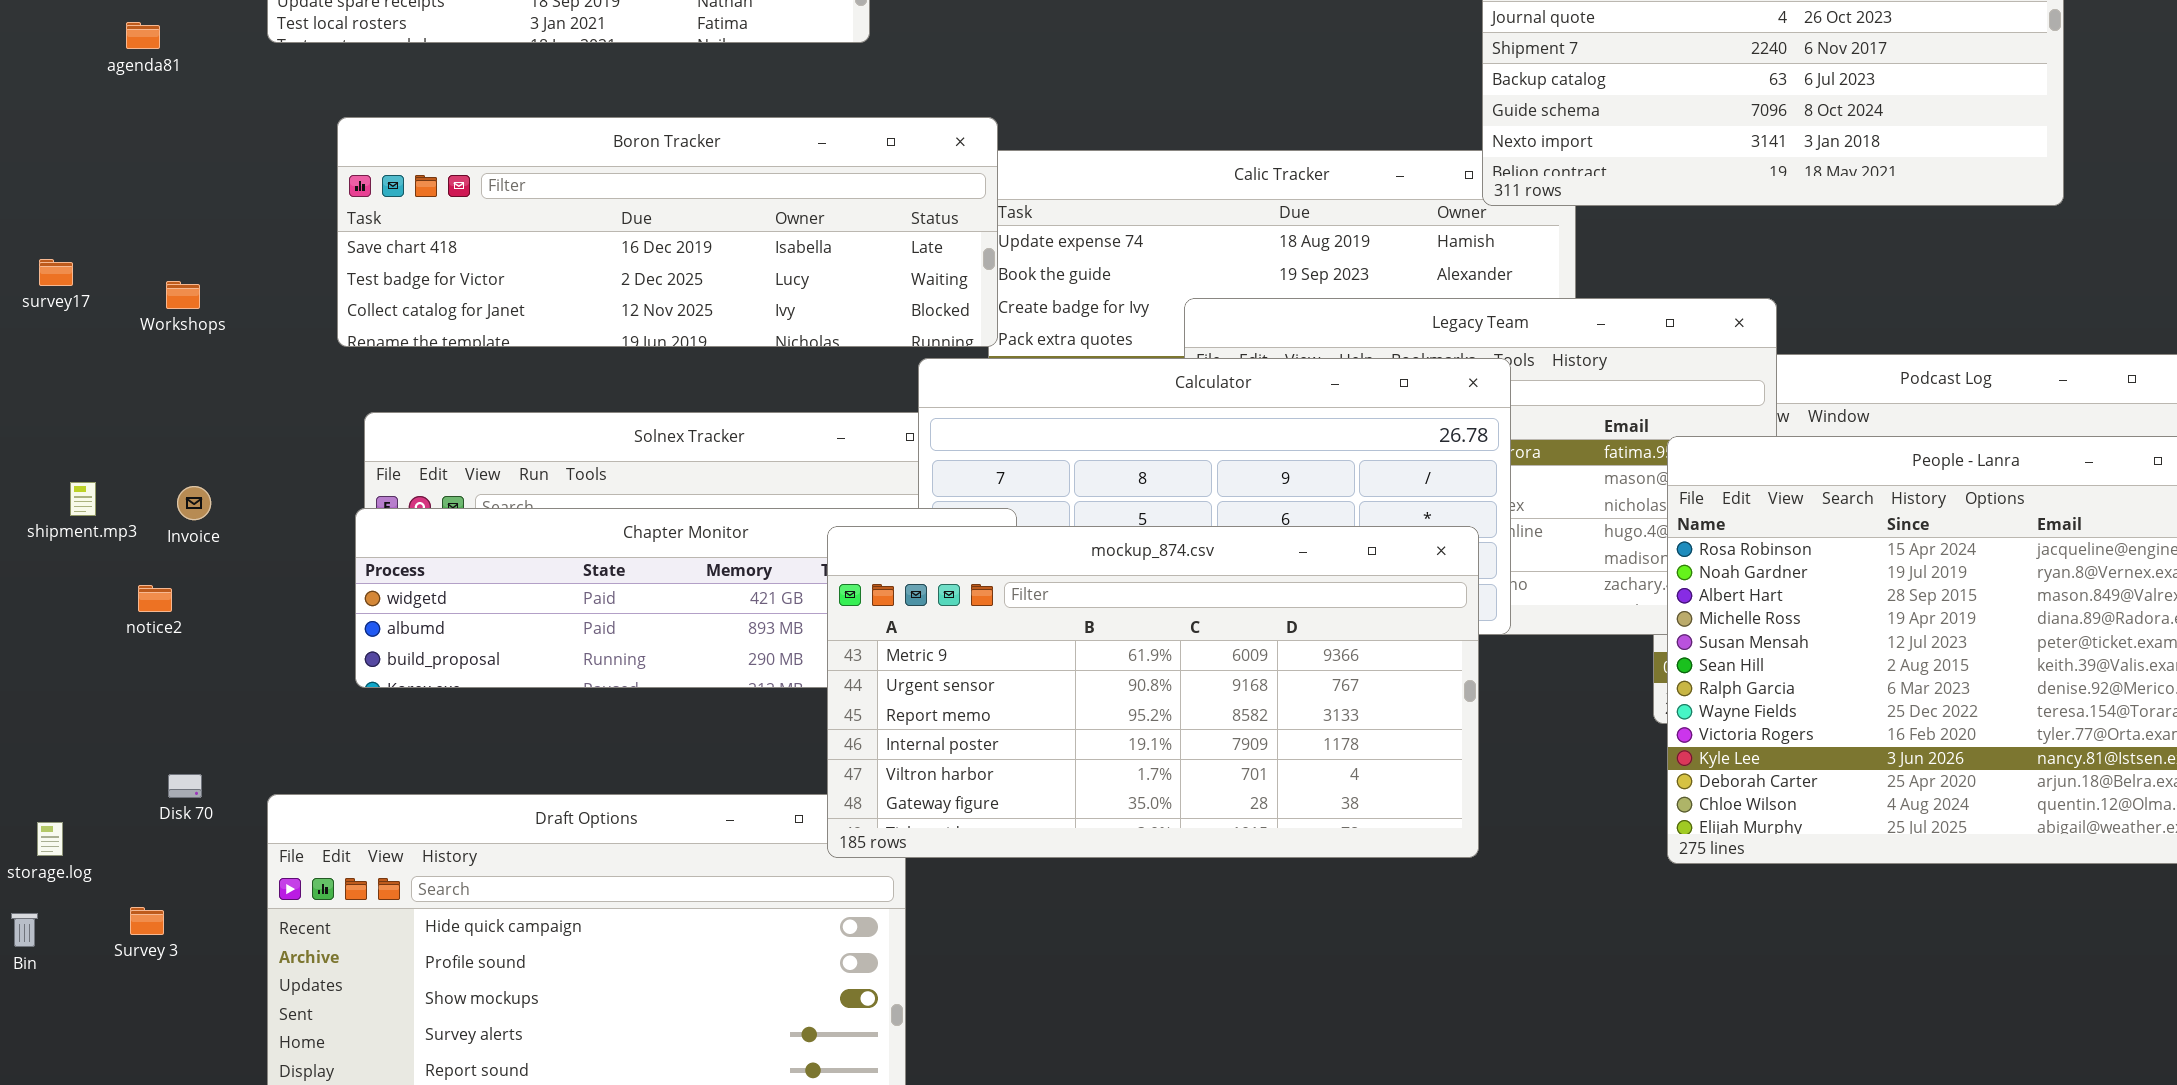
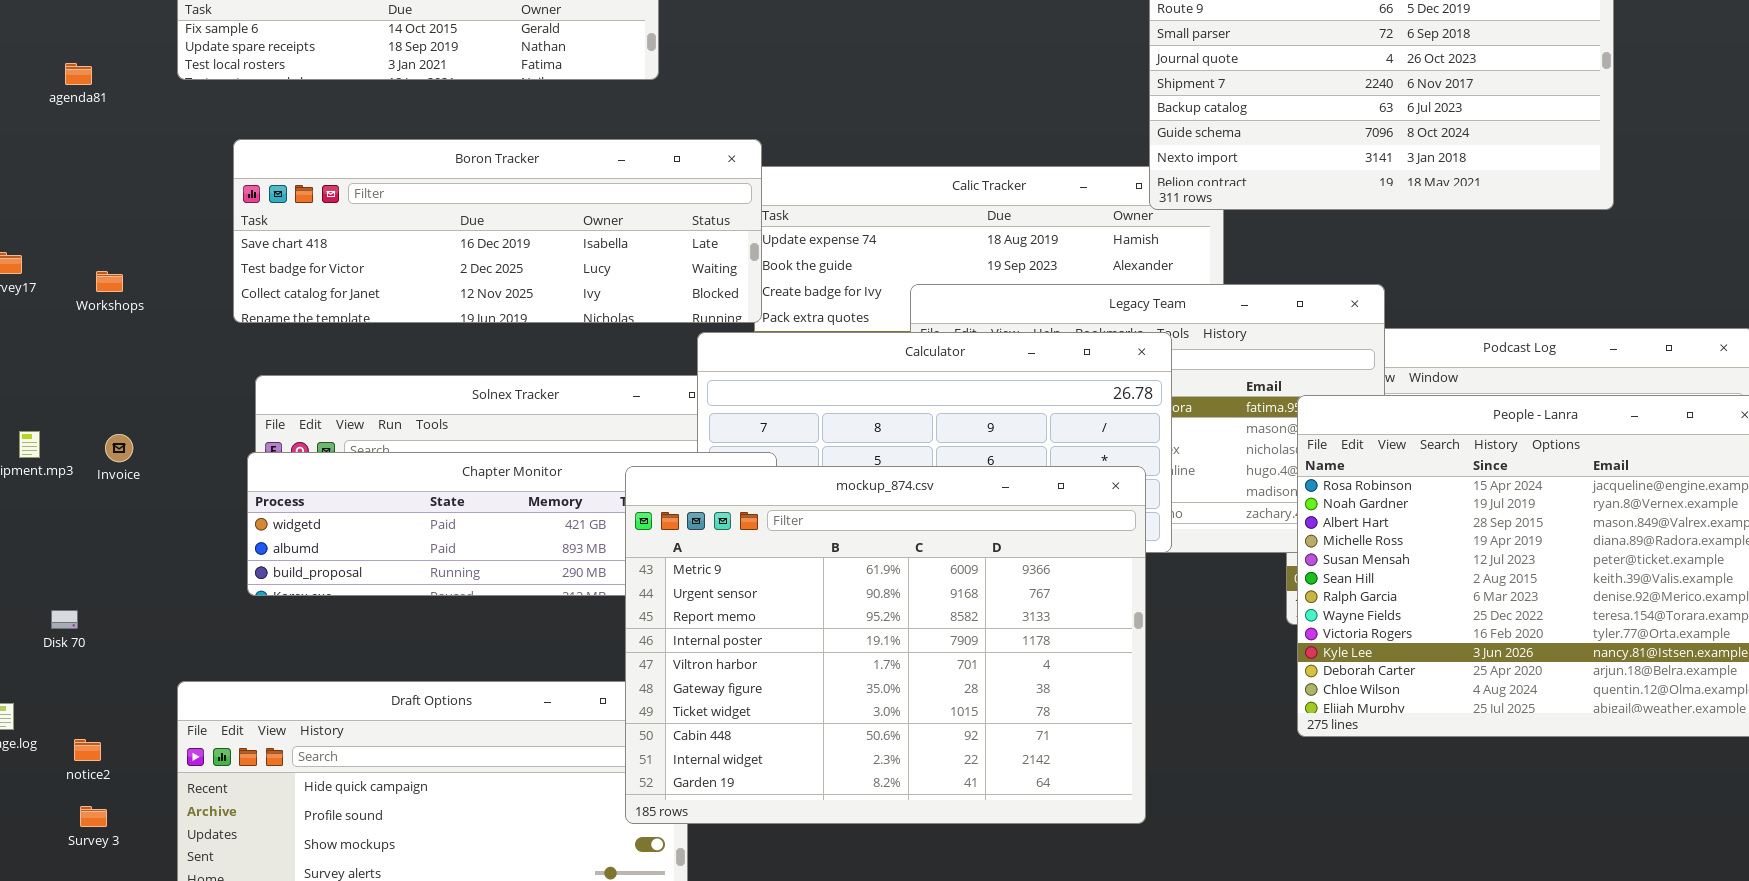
mockup_874.csv: [827,526,1479,858] -> [625,466,1146,824], resized
notice2: [138,585,172,612] -> [74,739,101,761], moved
Disk 70: [168,774,202,798] -> [51,610,78,629], moved
Survey 3: [130,907,164,935] -> [80,806,107,827], moved

